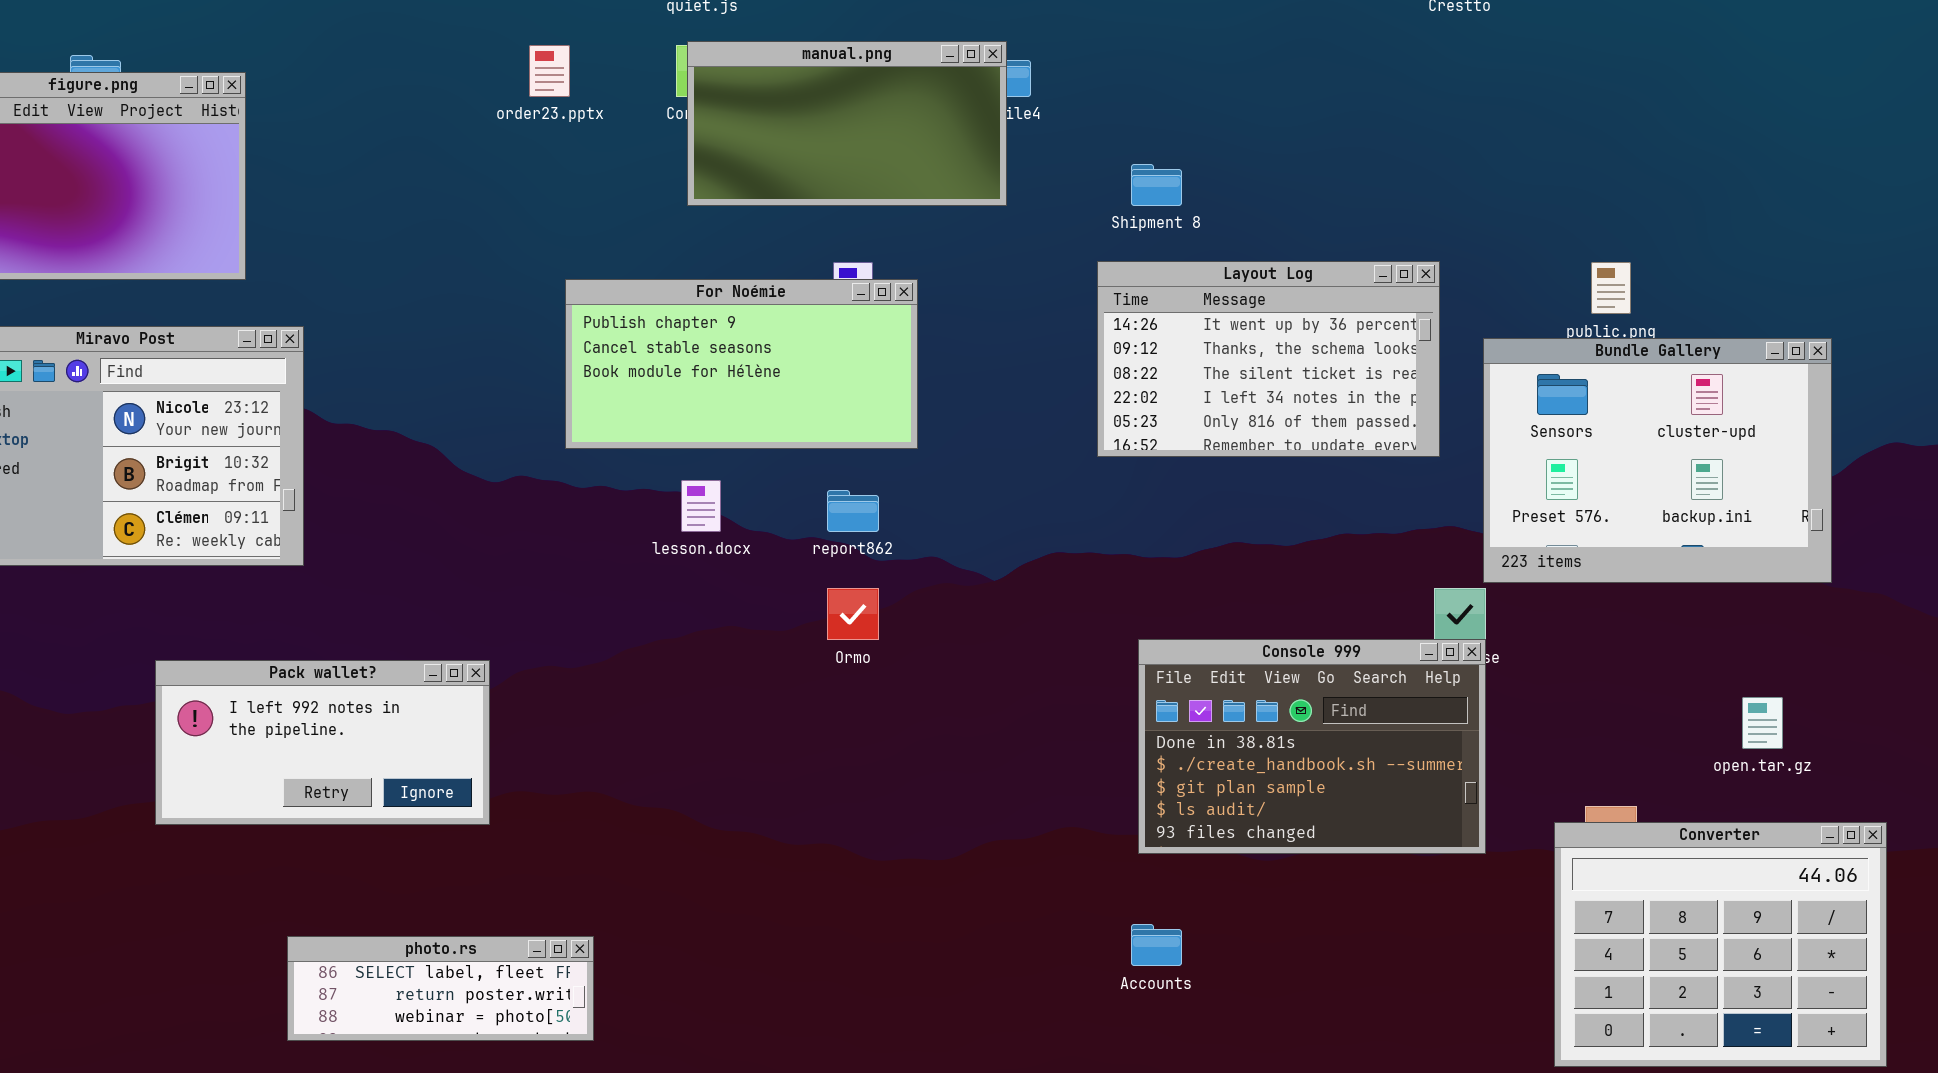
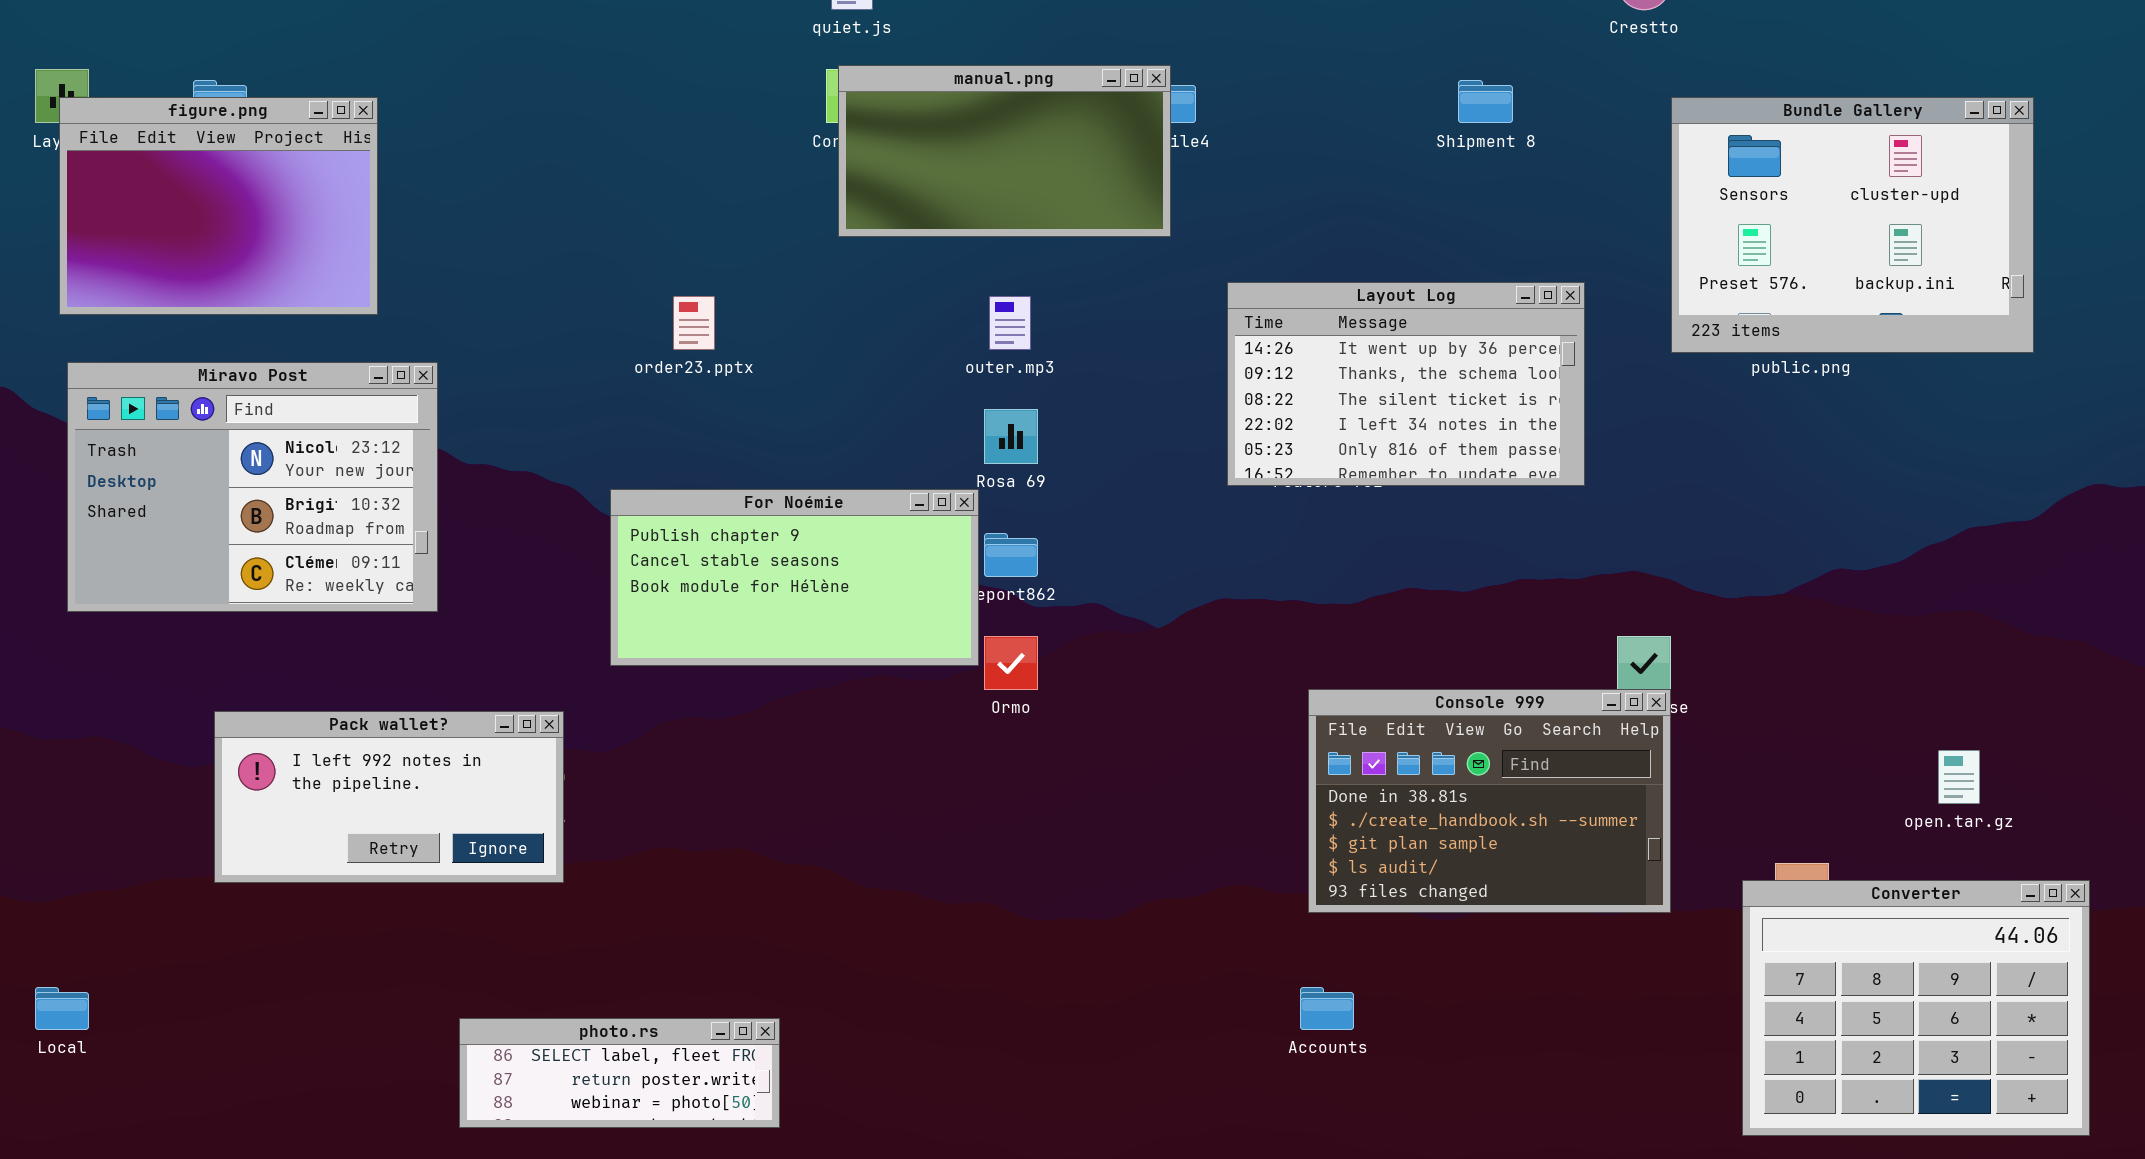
order23.pptx: [529,45,570,97] -> [673,296,715,350], moved
Shipment 8: [1131,164,1182,206] -> [1458,80,1513,123], moved
Layout Log: [1097,261,1440,457] -> [1227,282,1585,486], moved
For Noémie: [565,279,918,449] -> [610,489,979,666], moved
Bundle Gallery: [1483,338,1832,583] -> [1671,97,2034,353], moved
Pack wallet?: [155,660,490,825] -> [214,711,564,883], moved
photo.rs: [287,936,594,1041] -> [459,1018,780,1128], moved

